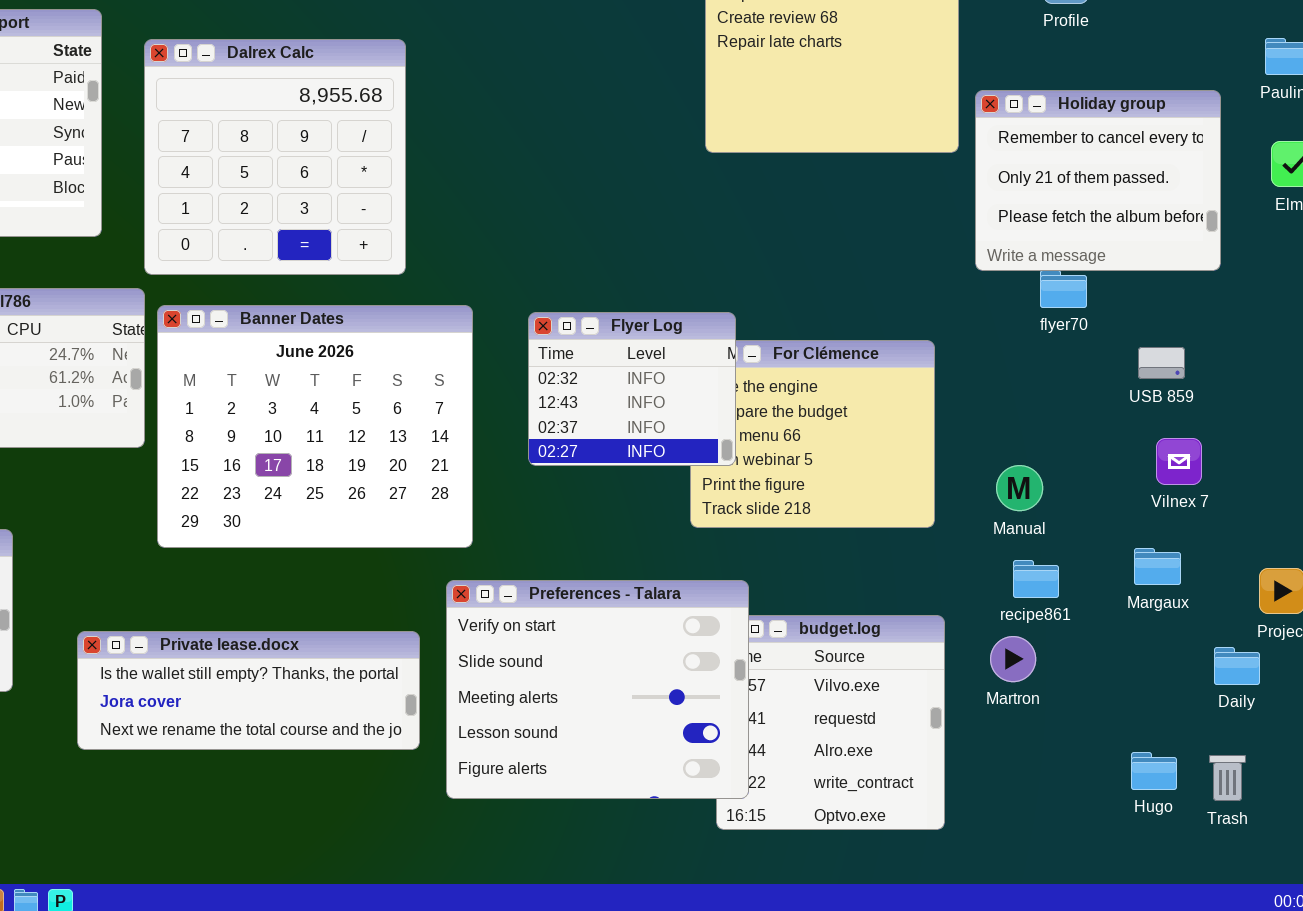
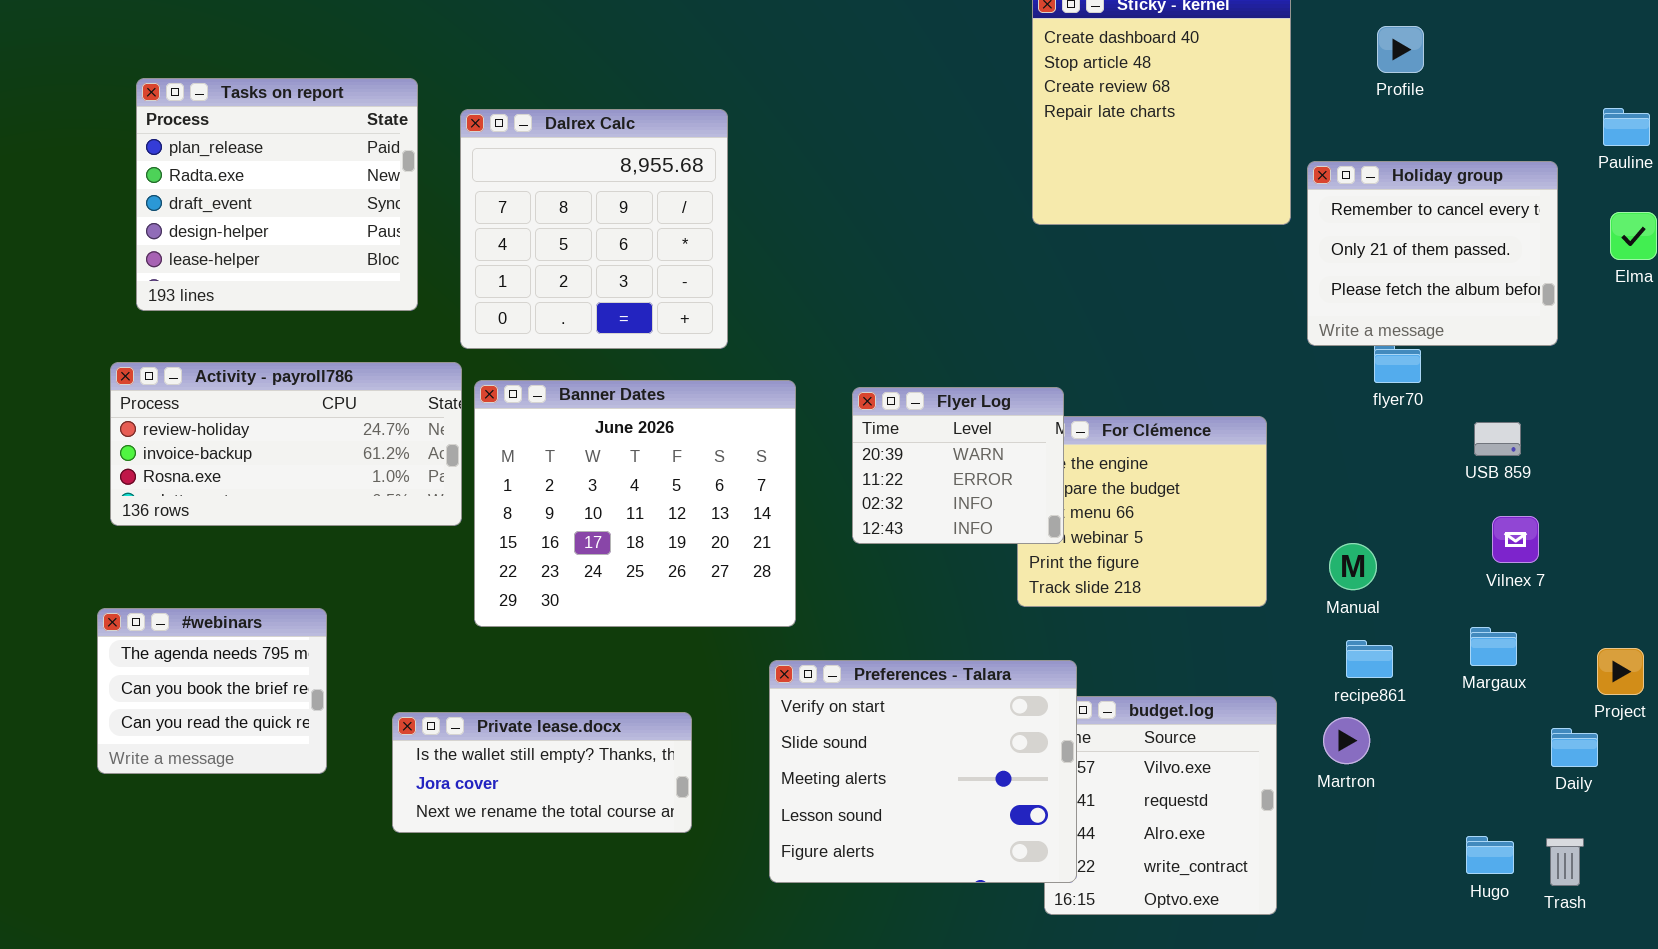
Flyer Log: [528,312,736,466] -> [852,387,1064,544], scrolled up 2 rows
Private lease.docx: [77,631,420,750] -> [392,712,692,833], resized

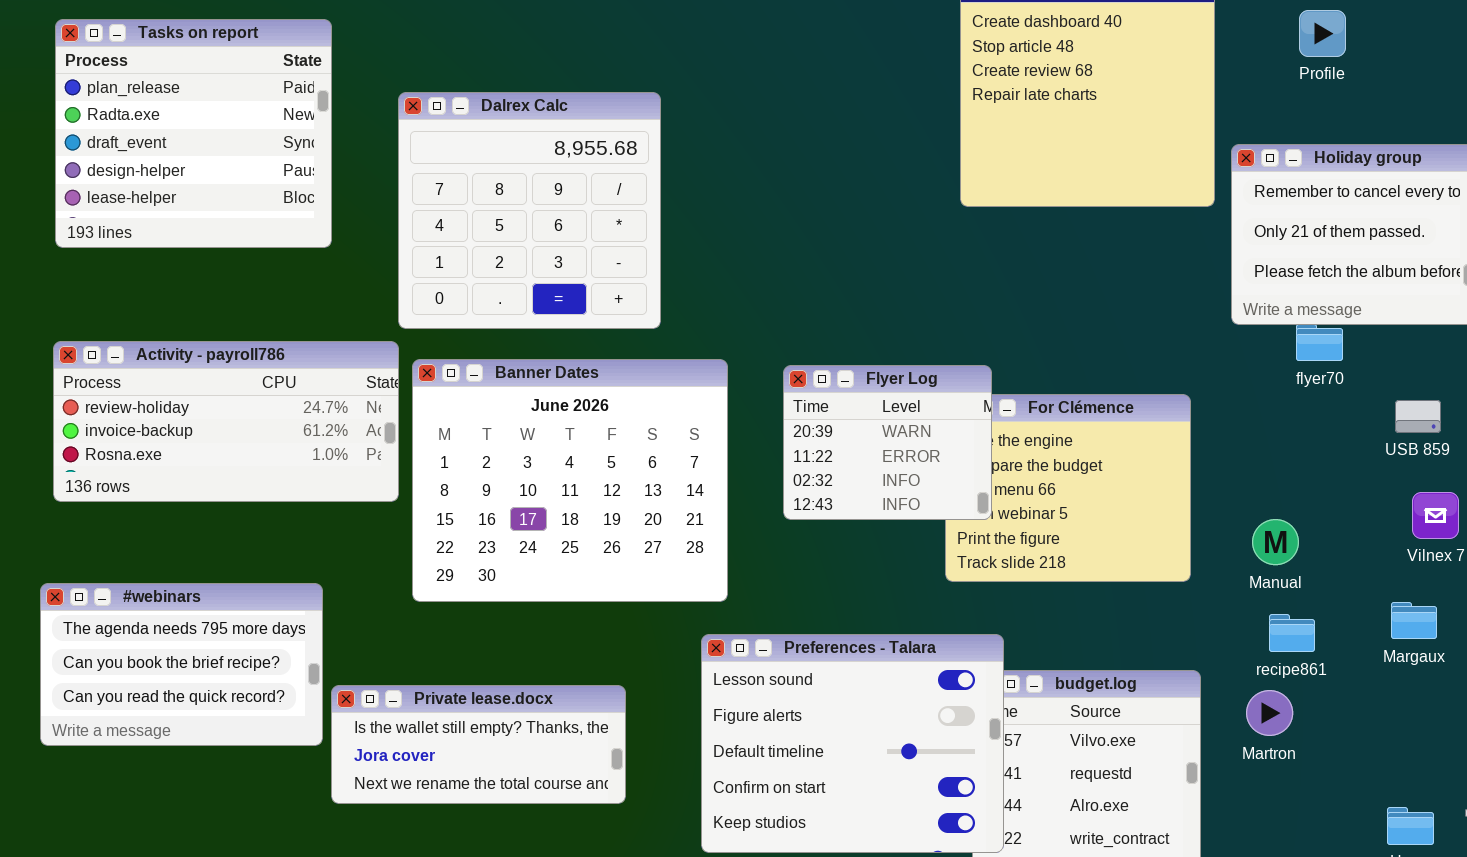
Tasks on report: [136,78,418,311] -> [55,19,332,248], moved
#webinars: [97,608,327,774] -> [40,583,323,746], resized
Preferences - Talara: [769,660,1077,883] -> [701,634,1004,853], scrolled down 3 rows

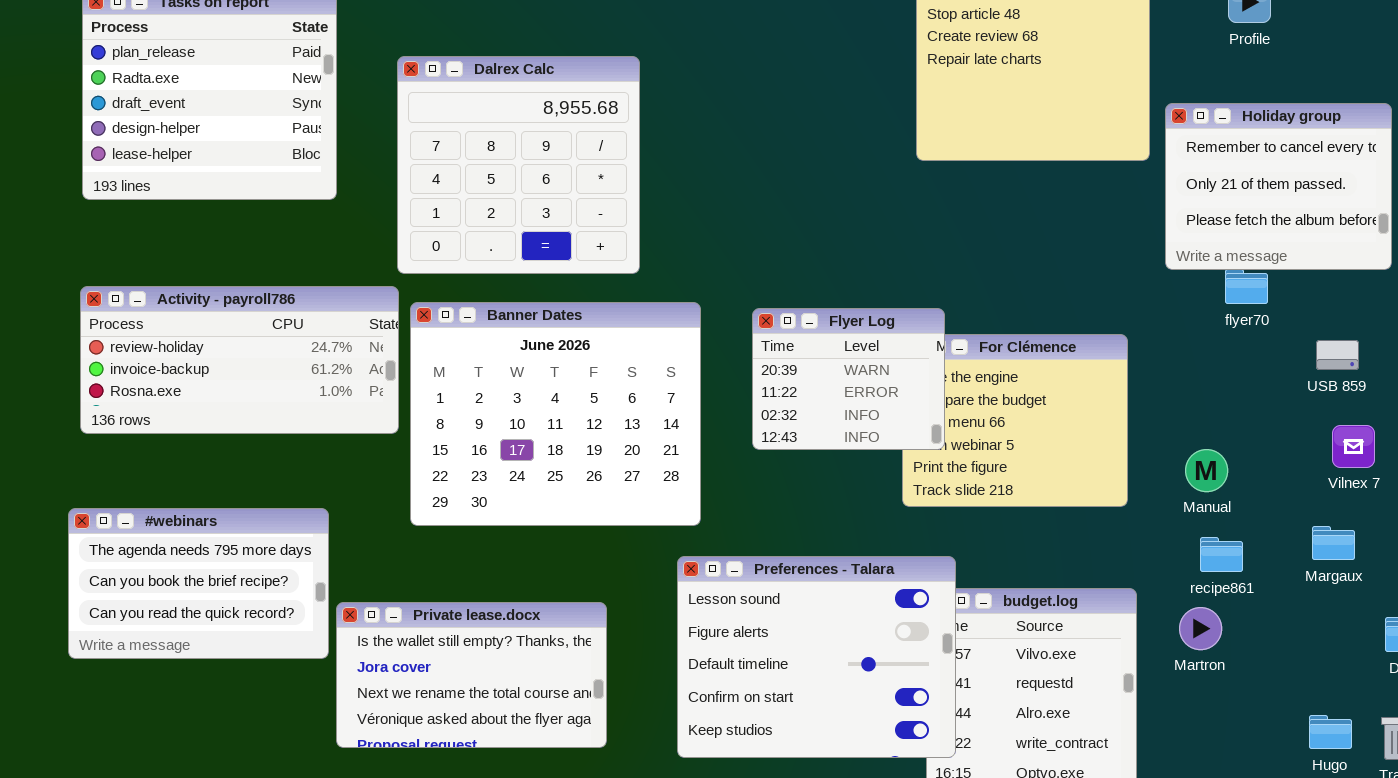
Private lease.docx: [331,685,626,804] -> [336,602,607,748], resized

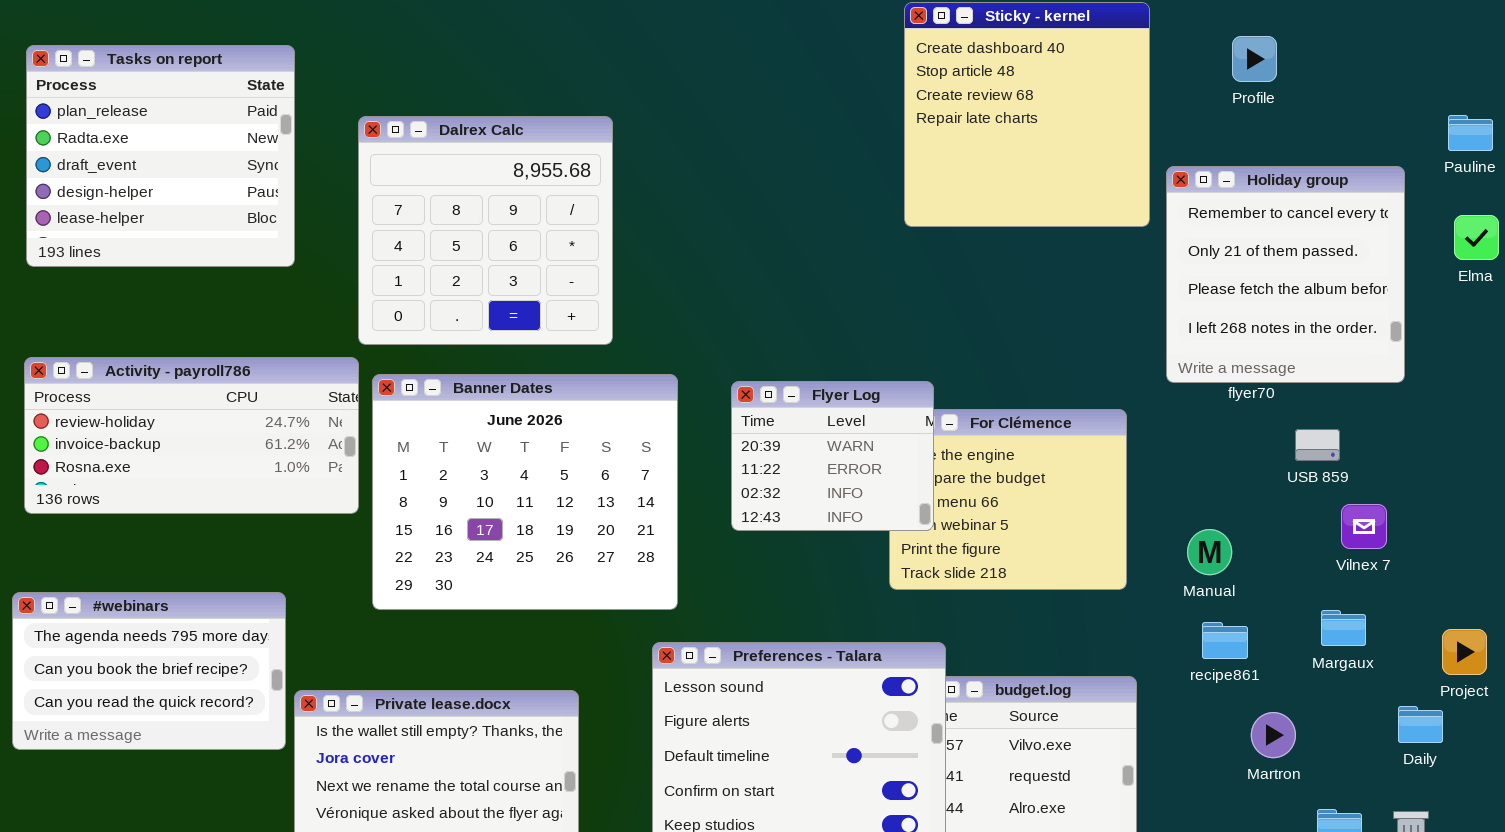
Holiday group: [1165,103,1392,270] -> [1166,166,1405,383], resized
USB 859: [1316,340,1359,370] -> [1295,429,1340,461], moved
Martron: [1179,607,1222,650] -> [1251,712,1296,758], moved

